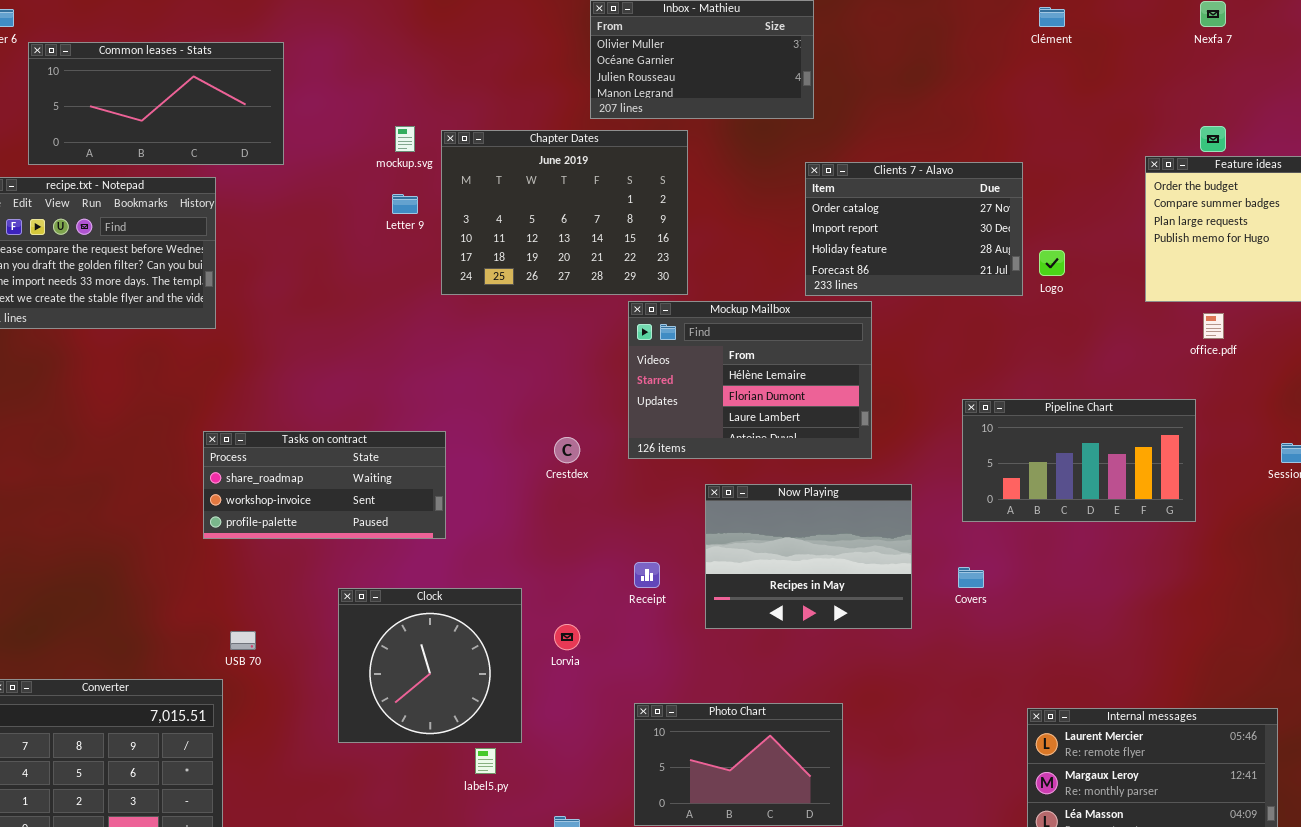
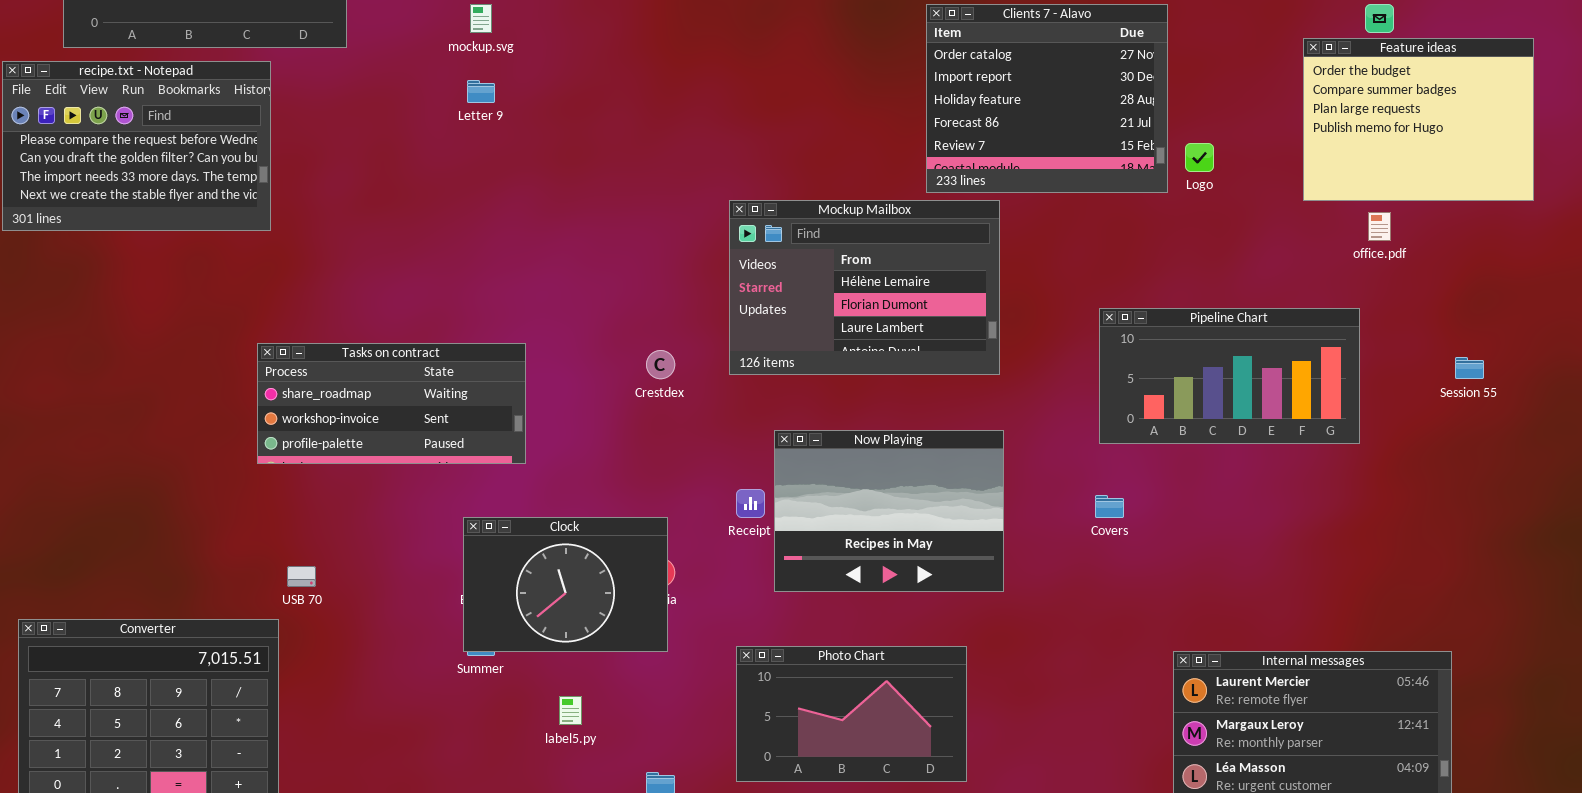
Chapter Dates: [441,130,688,295] -> none, closed
Clients 7 - Alavo: [805,162,1023,296] -> [926,4,1168,193], resized
Now Playing: [705,484,912,629] -> [774,430,1004,592], moved
Clock: [338,588,522,743] -> [463,517,668,652], moved, resized

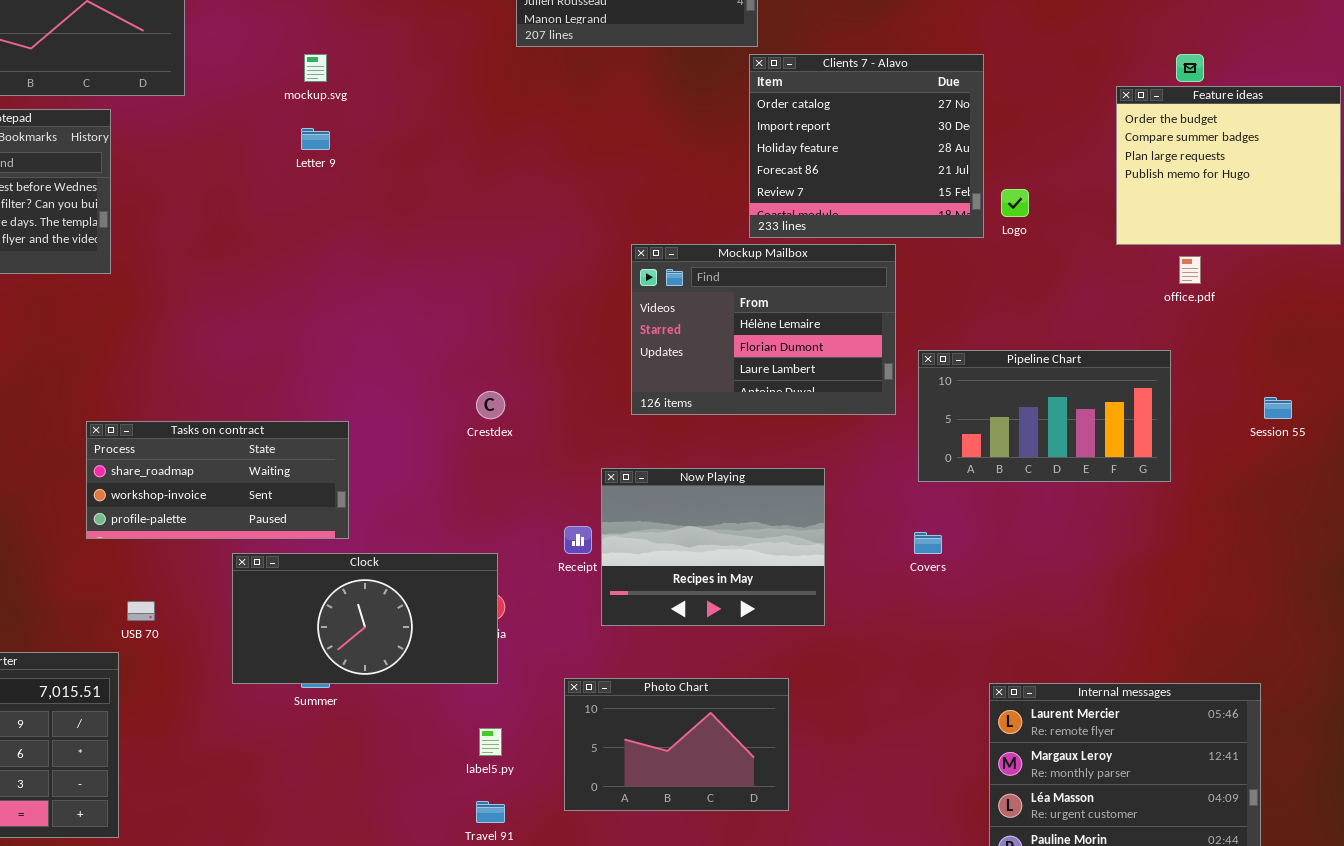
Mockup Mailbox: [729,200,1000,375] -> [631,244,896,415], moved
Tasks on contract: [257,343,526,464] -> [86,421,349,539], moved
Clock: [463,517,668,652] -> [232,553,498,684], resized
label5.py: [559,696,582,725] -> [479,728,502,756], moved

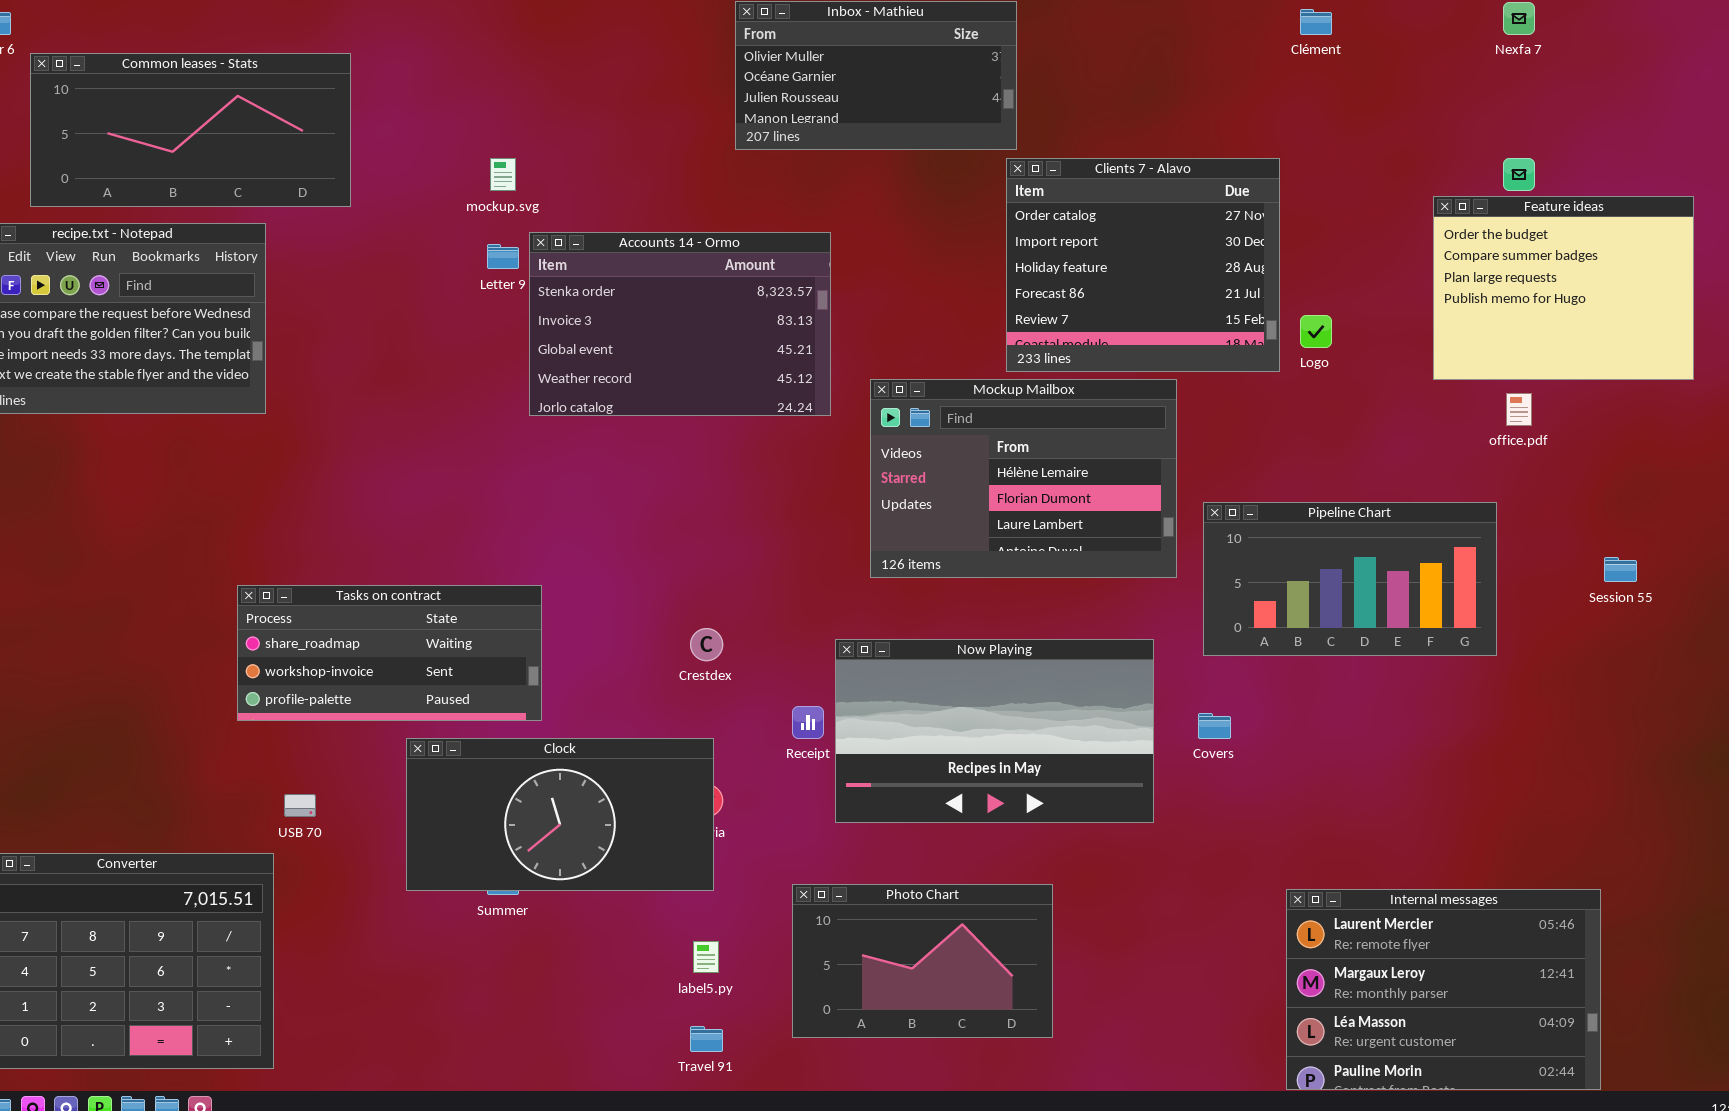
Accounts 14 - Ormo: none -> [529,232,831,416], opened
Crestdex: [476,391,505,419] -> [690,628,723,661], moved
Now Playing: [601,468,825,626] -> [835,639,1154,823], resized

